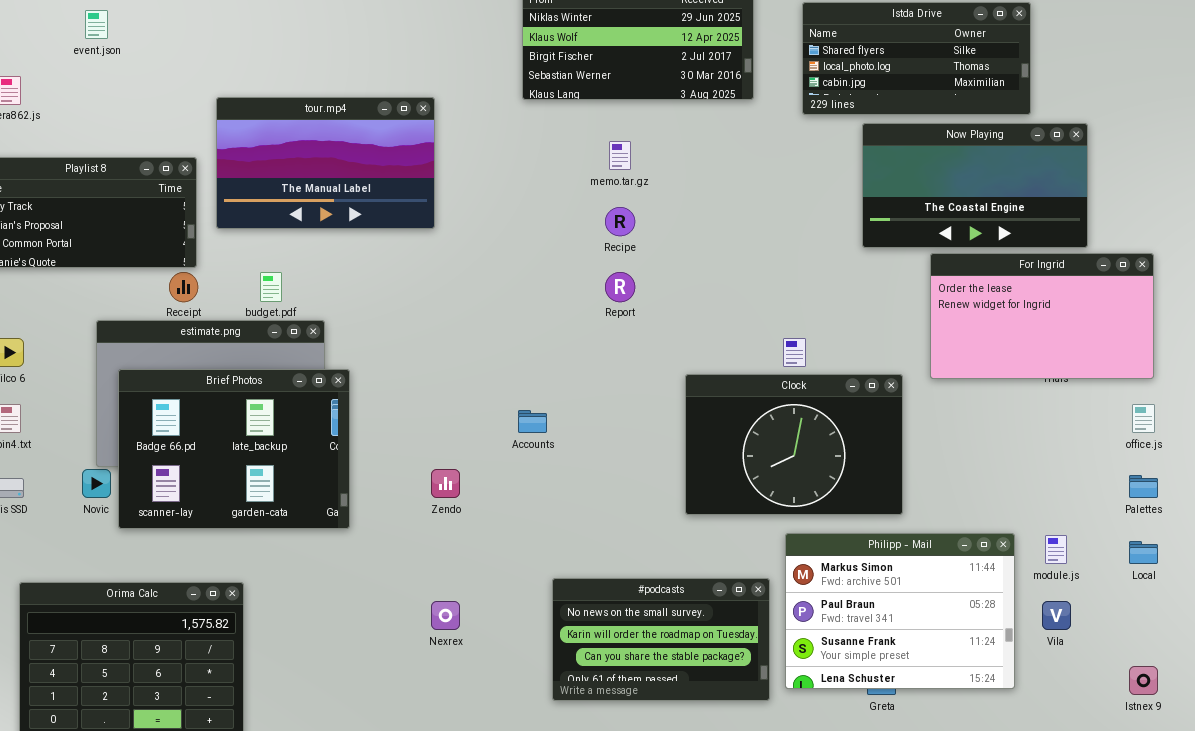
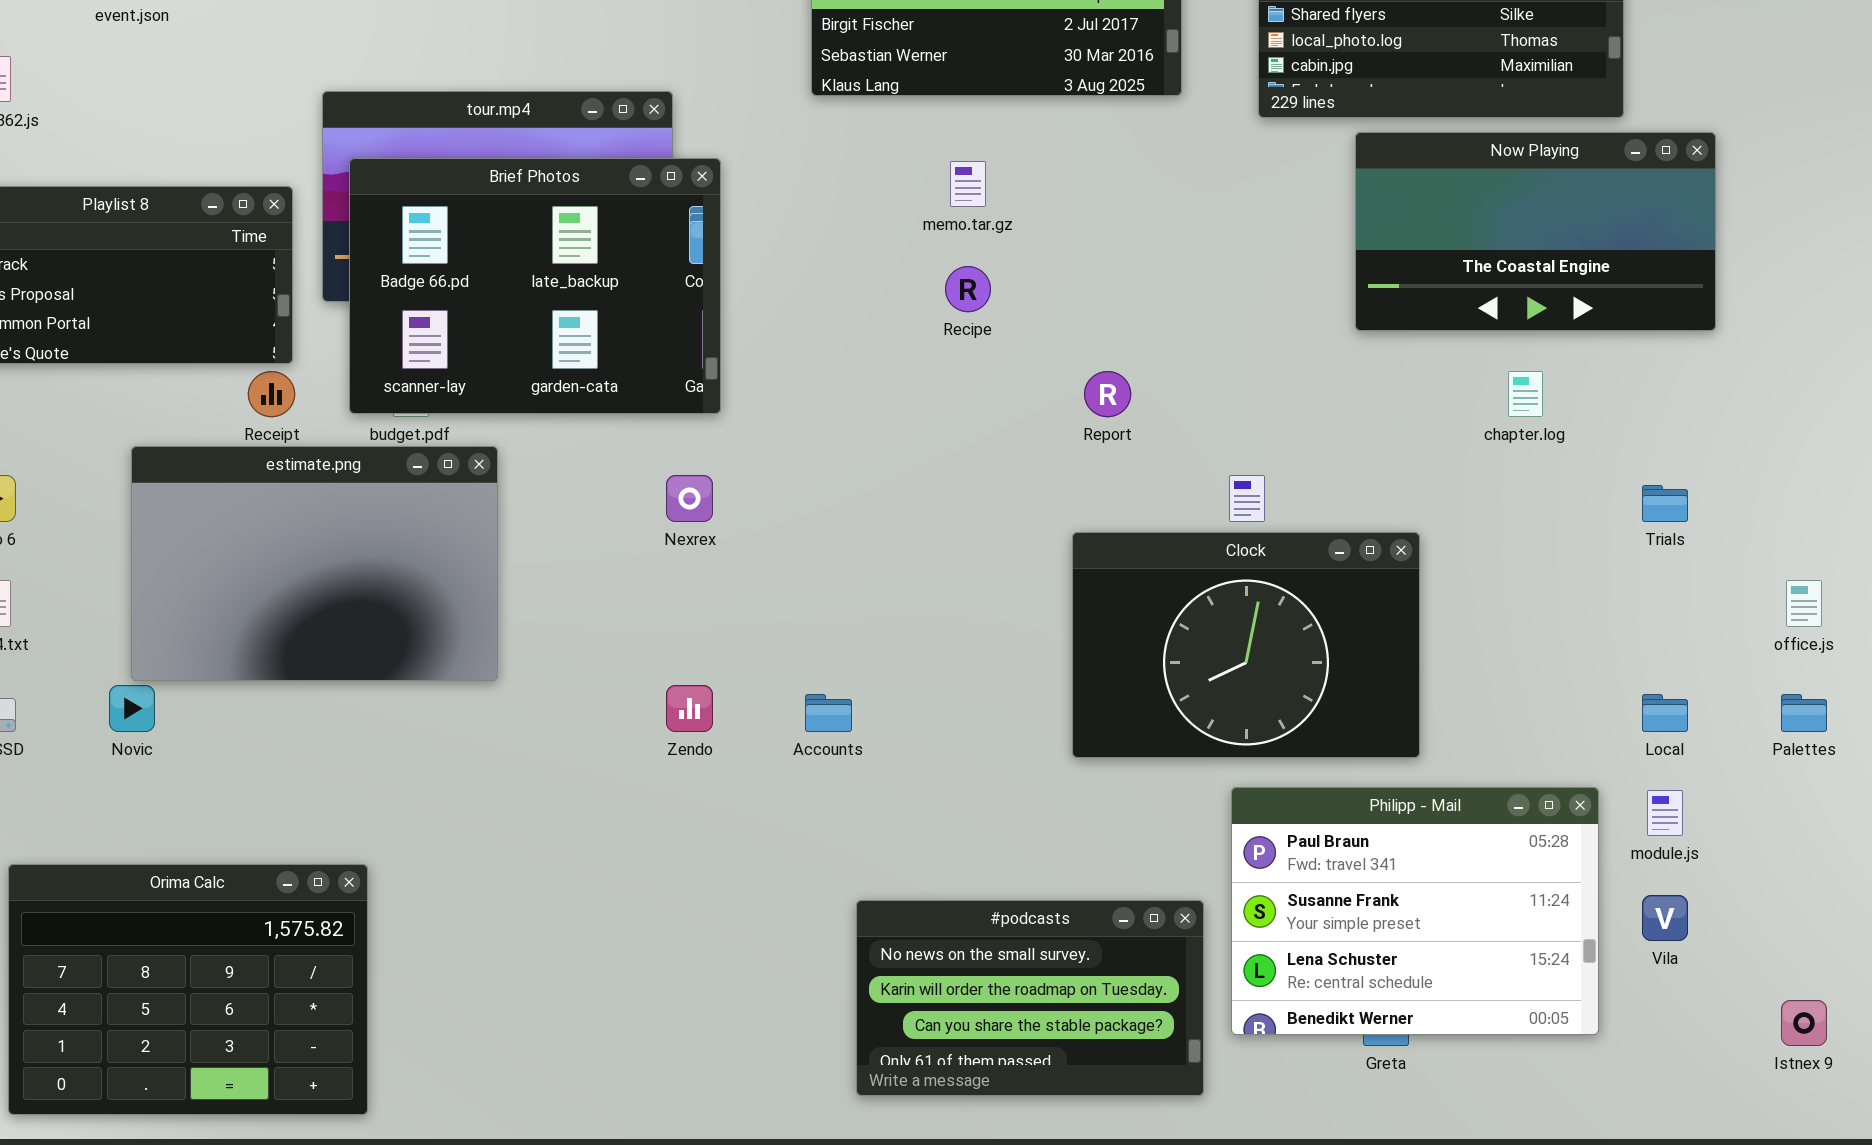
For Ingrid: [930,253,1154,379] -> none, closed
Report: [605,272,635,302] -> [1084,371,1131,417], moved
Brief Photos: [118,369,350,529] -> [349,158,721,414], moved
Accounts: [518,410,547,433] -> [805,694,852,732], moved
Philipp - Mail: [785,533,1015,689] -> [1231,787,1599,1035], scrolled down 1 row
Local: [1129,541,1158,564] -> [1642,694,1688,732], moved
#podcasts: [552,578,770,701] -> [856,900,1204,1096], moved
Nexrex: [431,601,460,630] -> [666,475,713,522], moved

